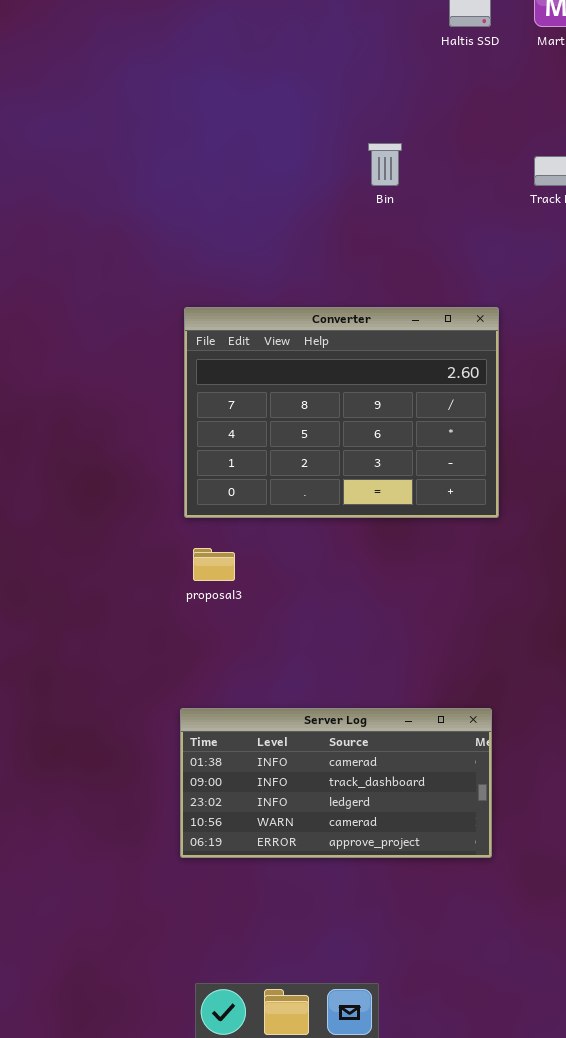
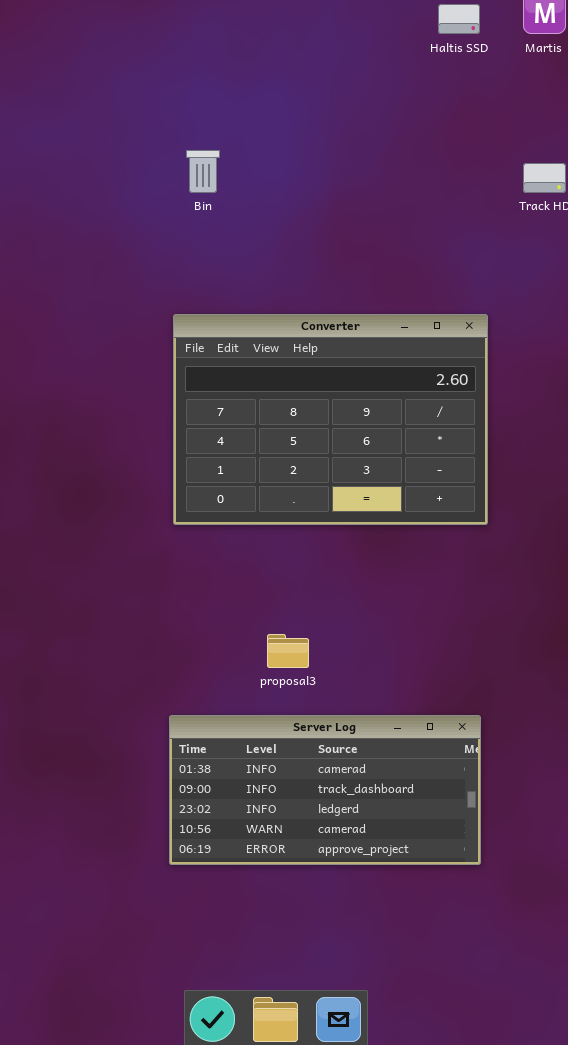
Bin: [368,143,402,186] -> [186,150,220,193], moved
proposal3: [193,548,235,581] -> [267,634,309,668], moved

